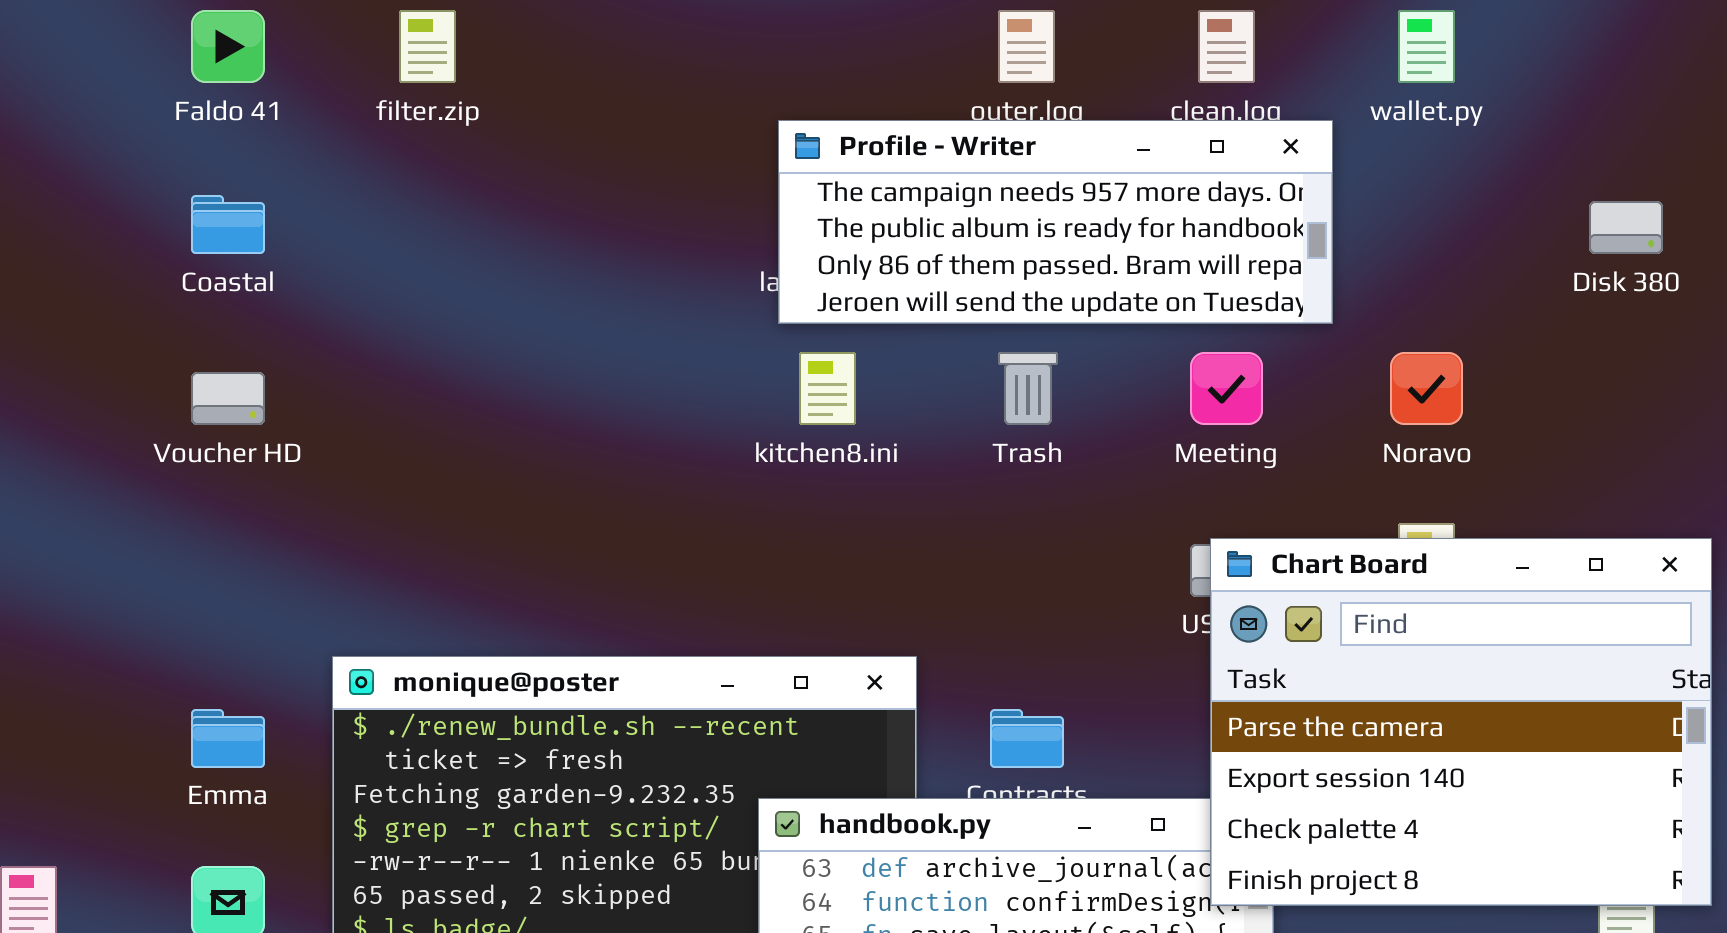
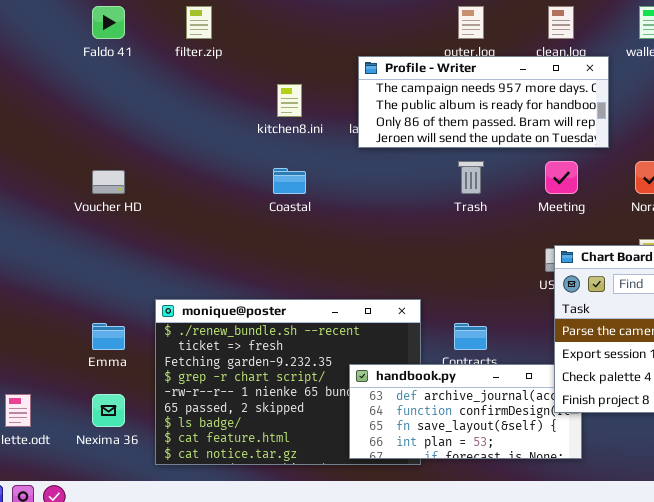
Coastal: [191,195,265,254] -> [273,168,306,194], moved
kitchen8.ini: [799,352,856,425] -> [277,84,302,117], moved

